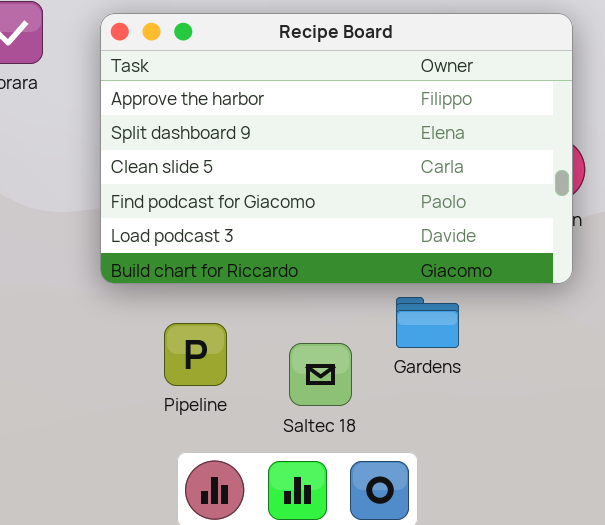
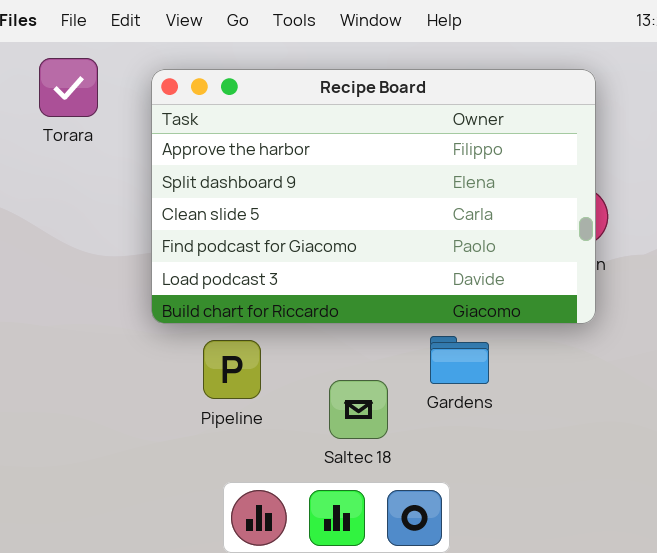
Pipeline: [164,323,227,386] -> [203,340,261,399], moved

